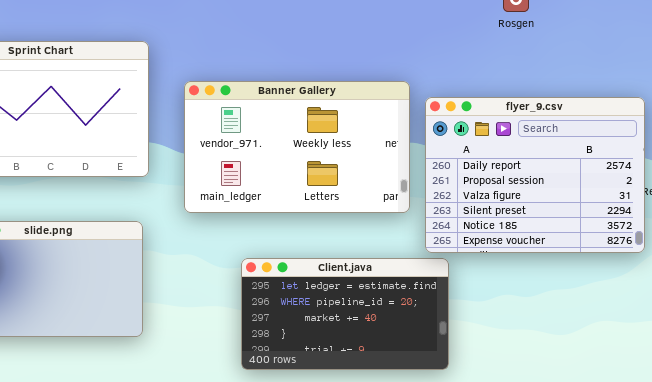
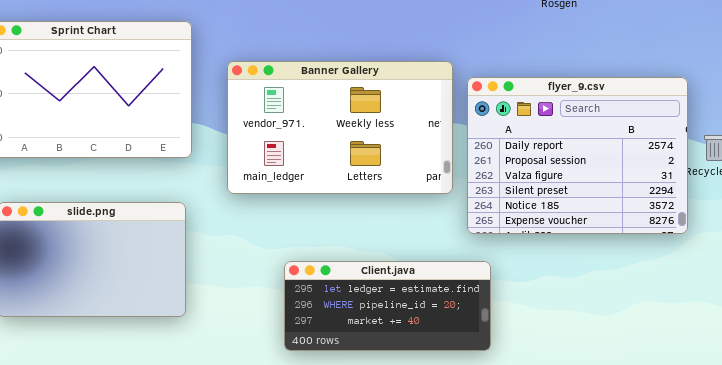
Client.java: [241,258,449,370] -> [284,261,491,351], resized

